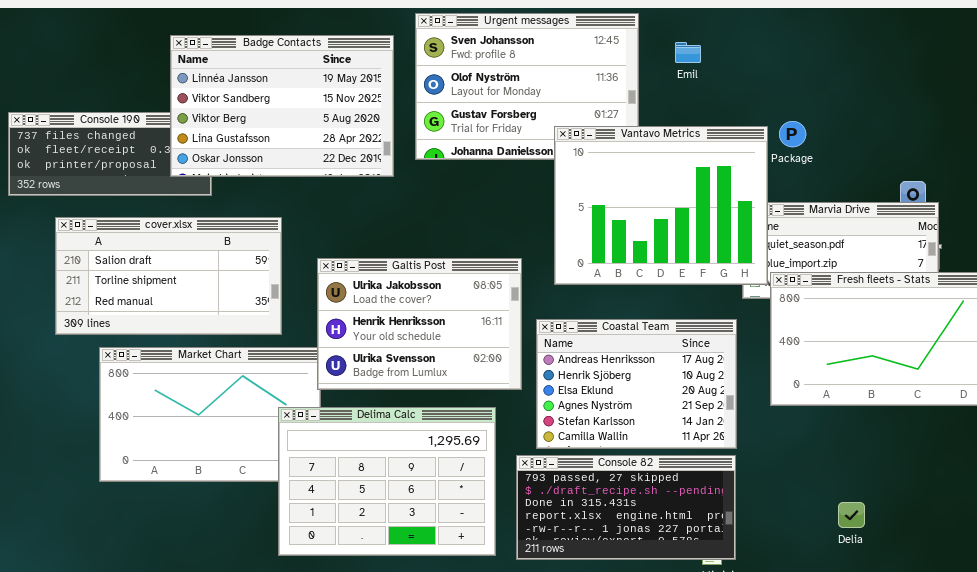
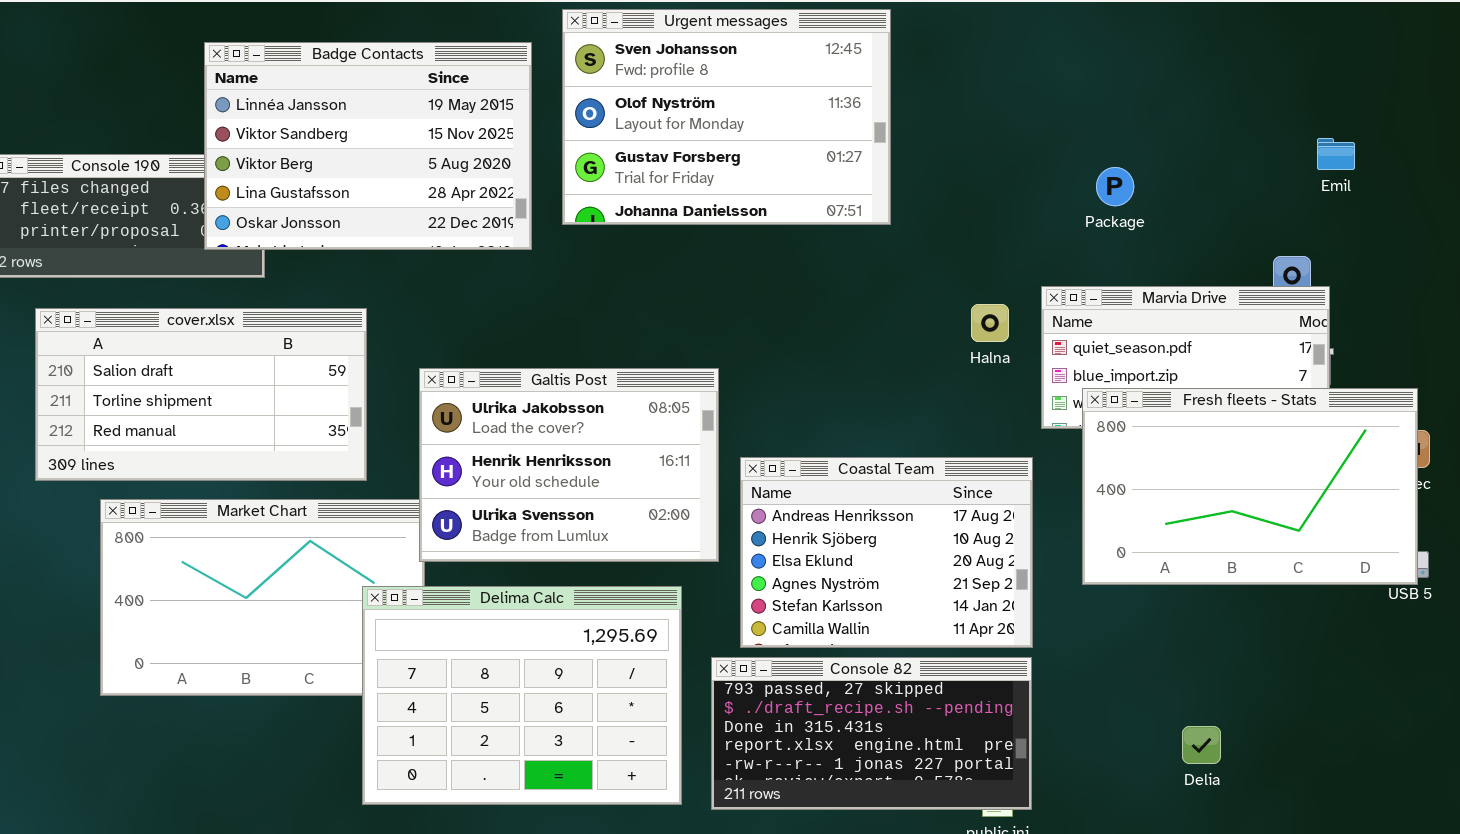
Emil: [675,42,701,63] -> [1317,138,1355,170], moved
Vantavo Metrics: [554,126,768,285] -> none, closed

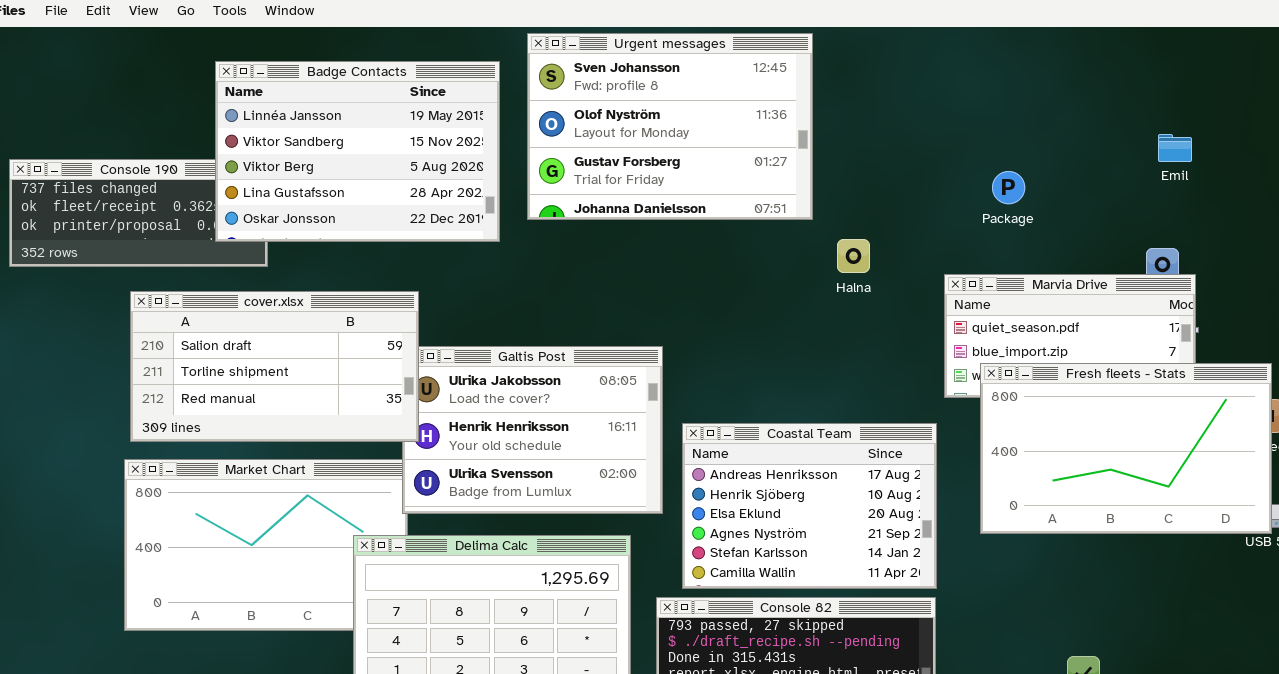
Emil: [1317,138,1355,170] -> [1158,134,1192,162], moved
Halna: [971,304,1009,342] -> [837,239,870,273], moved
cover.xlsx: [35,308,367,481] -> [130,291,419,442], moved

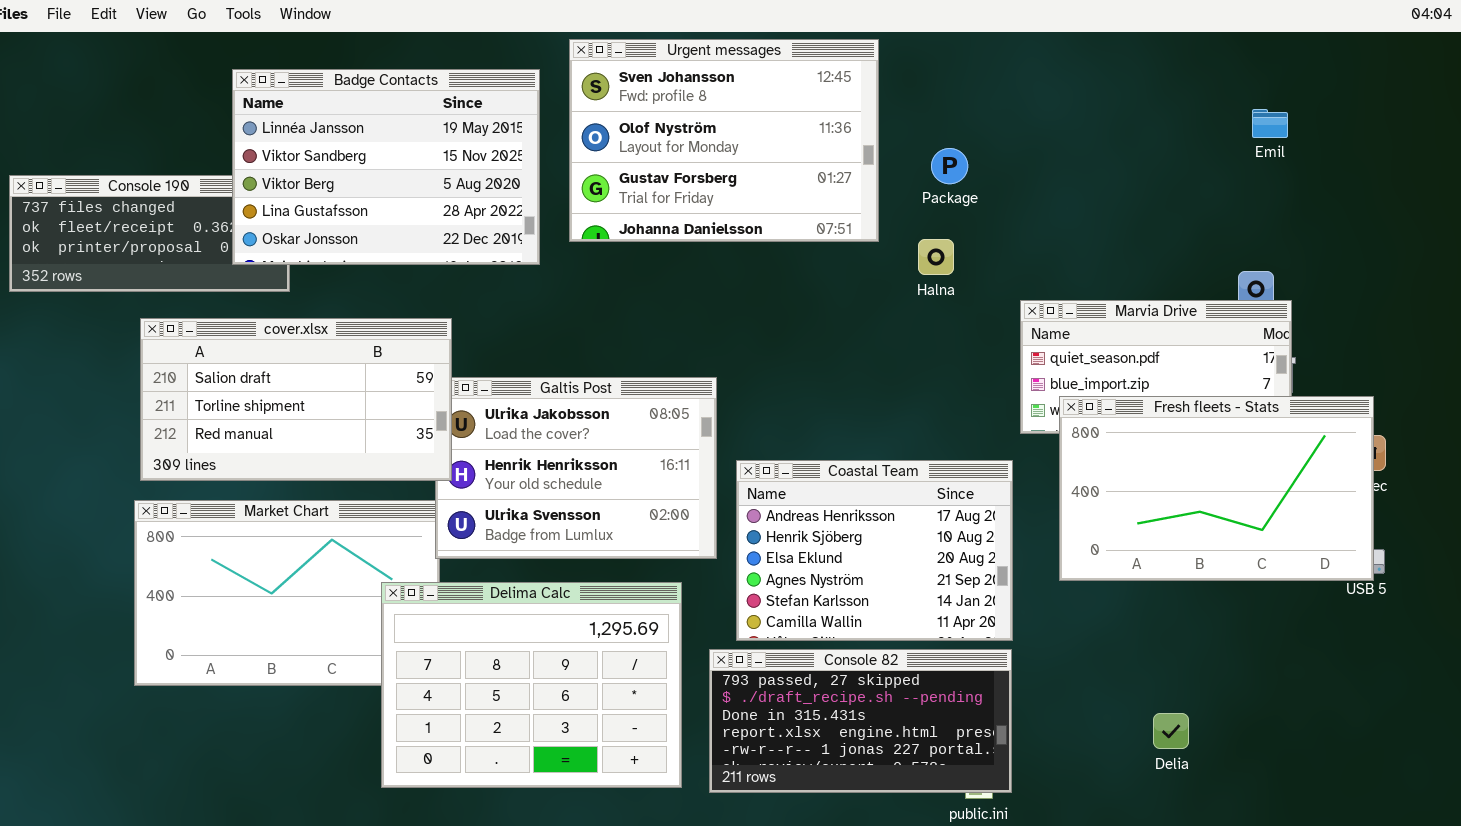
Emil: [1158,134,1192,162] -> [1252,109,1288,138], moved
Package: [992,171,1025,204] -> [931,148,968,184], moved
Halna: [837,239,870,273] -> [918,239,954,275], moved

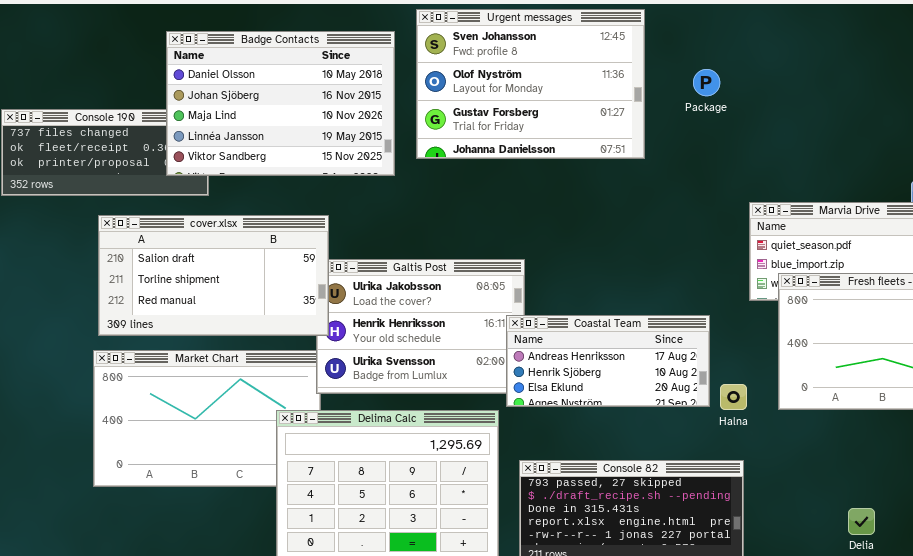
Badge Contacts: [232,69,540,265] -> [166,31,395,176], scrolled up 3 rows
Package: [931,148,968,184] -> [693,69,720,96], moved
Halna: [918,239,954,275] -> [720,384,747,410], moved
Coastal Team: [736,460,1013,641] -> [506,315,710,407], moved, resized

